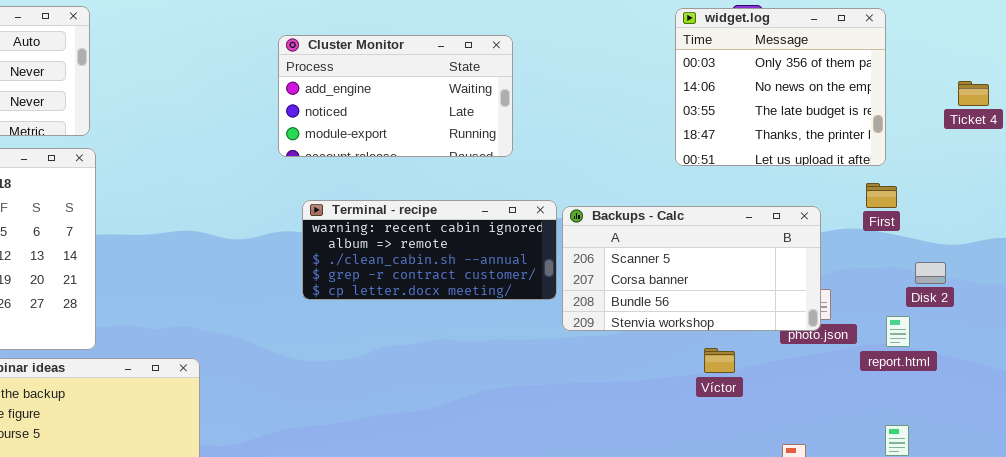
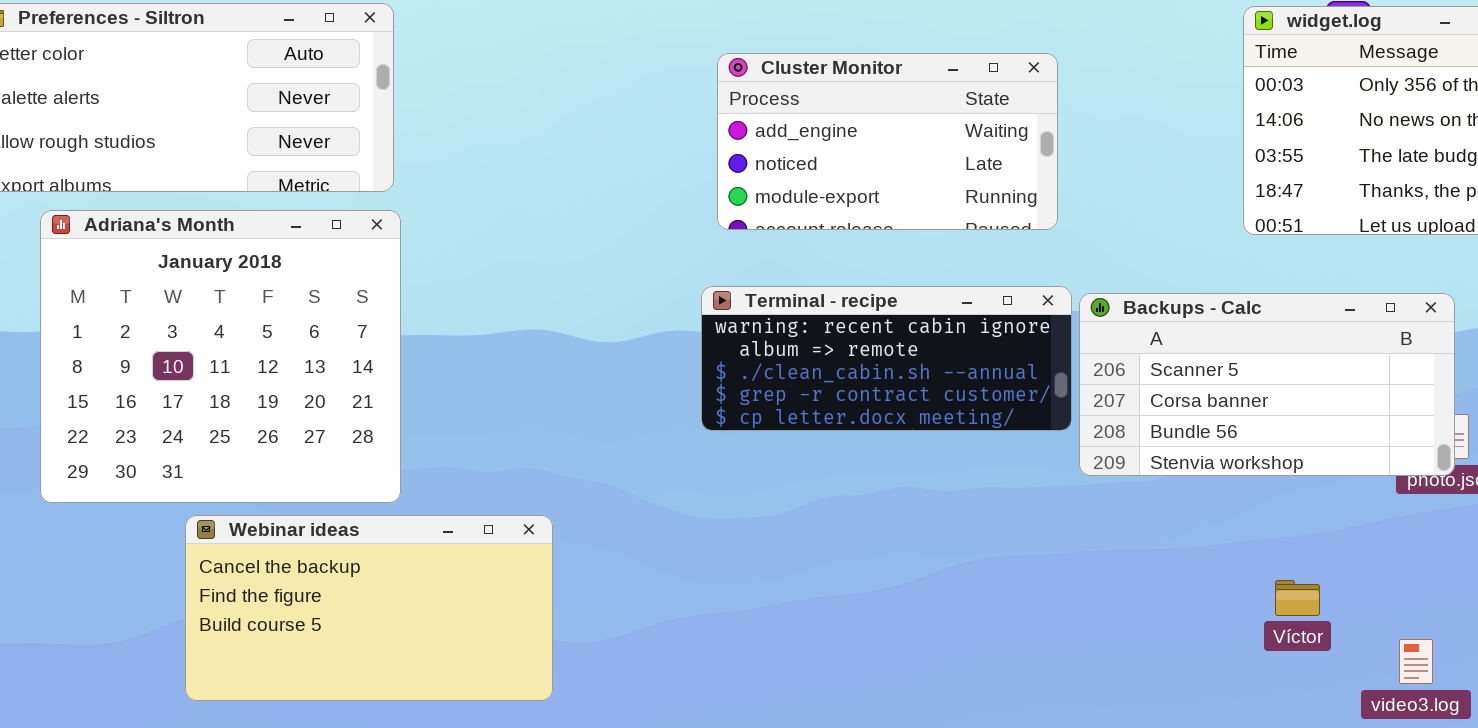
Cluster Monitor: [278,35,513,157] -> [717,53,1058,230], moved
Víctor: [704,348,735,373] -> [1275,580,1320,616], moved

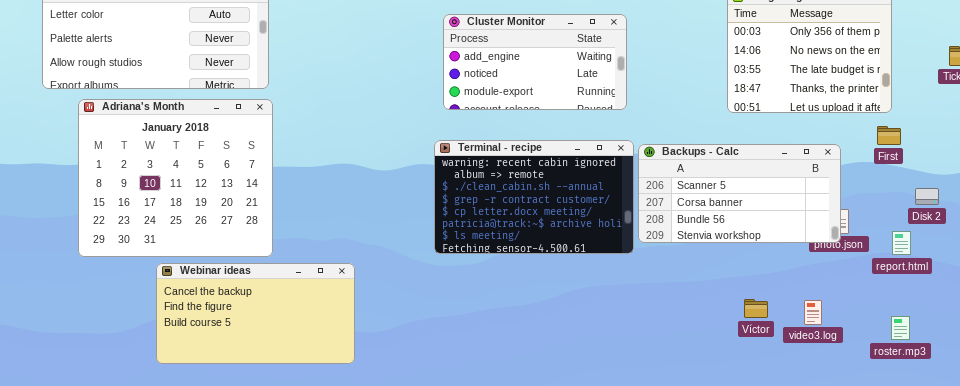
Terminal - recipe: [701,286,1072,431] -> [434,140,634,254], resized
video3.log: [1399,639,1433,684] -> [804,300,822,325], moved

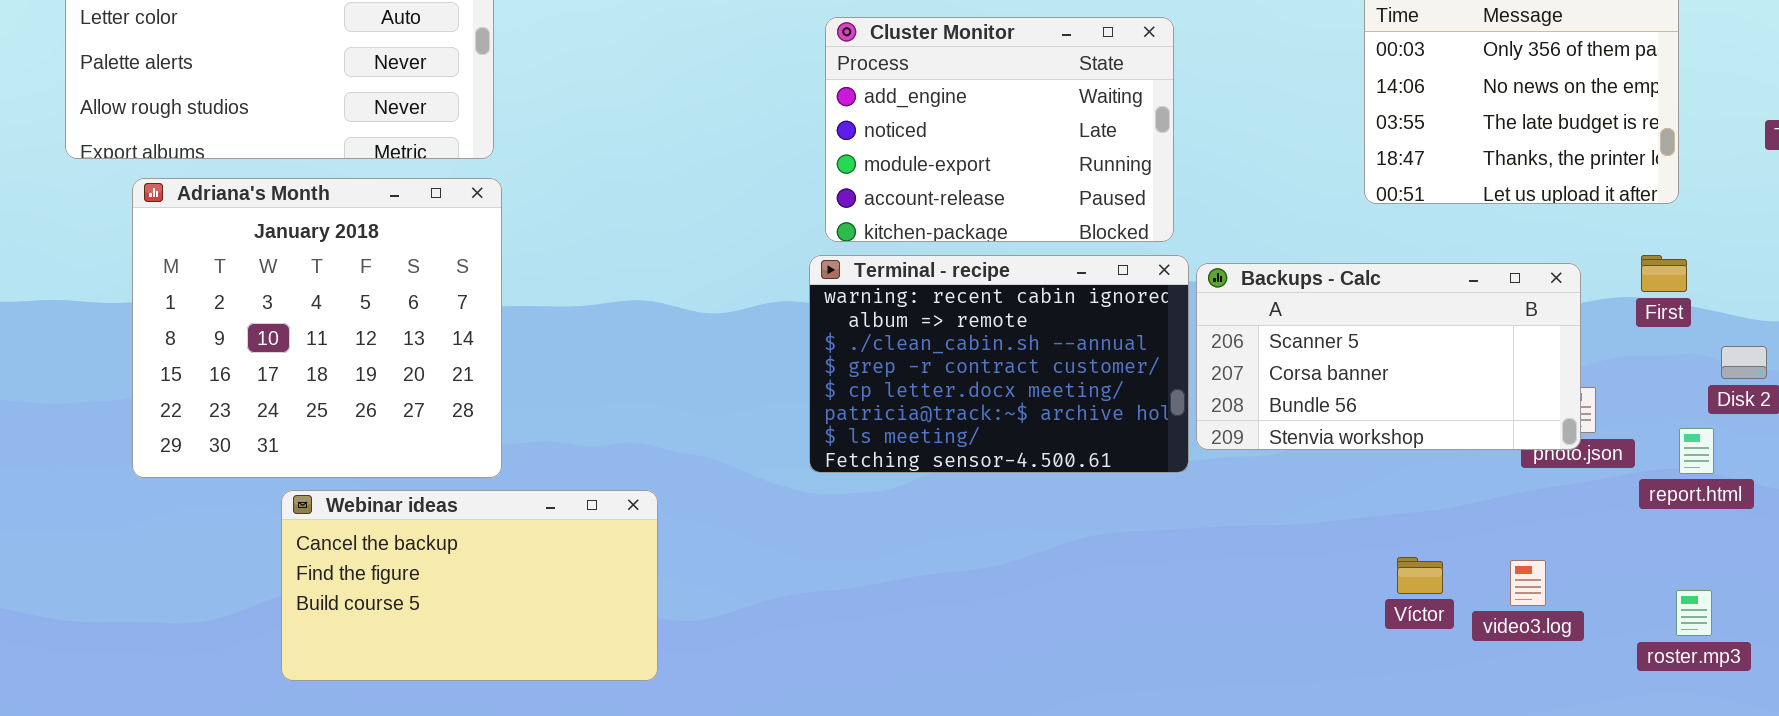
Cluster Monitor: [443,14,627,110] -> [825,17,1174,242], resized
First: [877,126,901,145] -> [1641,255,1687,292], moved

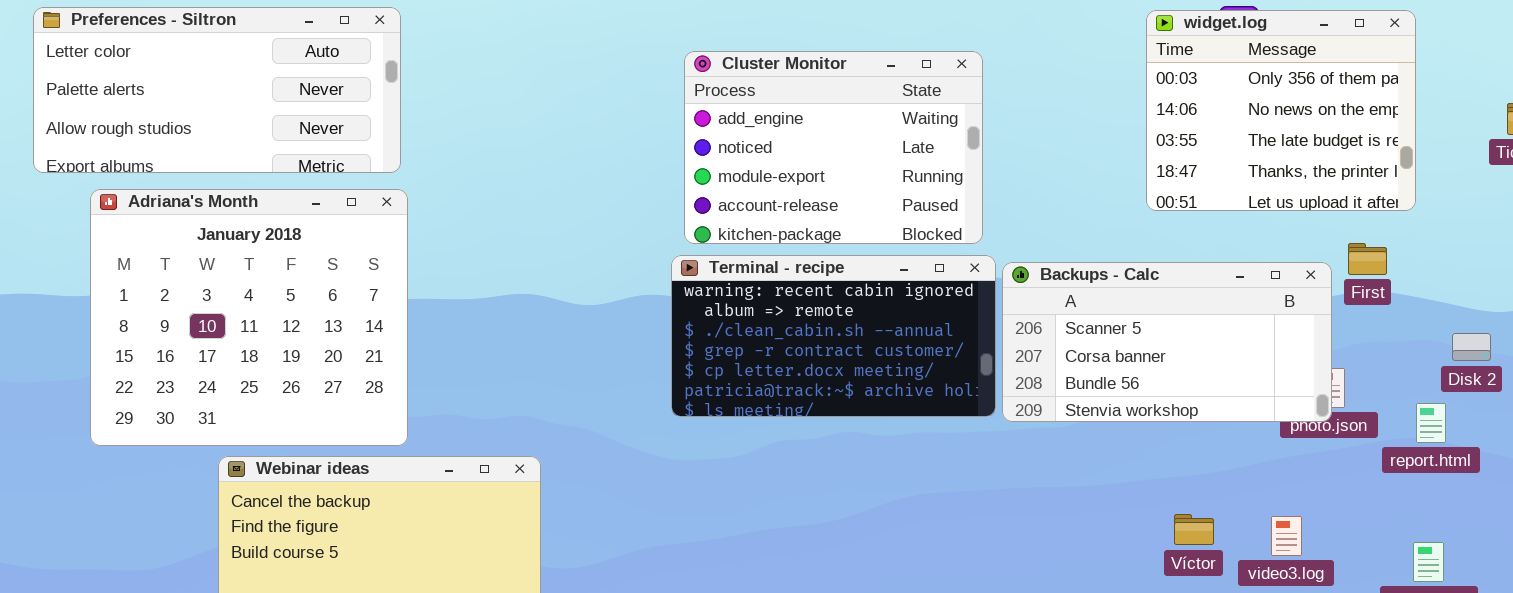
Terminal - recipe: [809,255,1189,473] -> [671,255,996,417], resized
First: [1641,255,1687,292] -> [1348,243,1387,275], moved

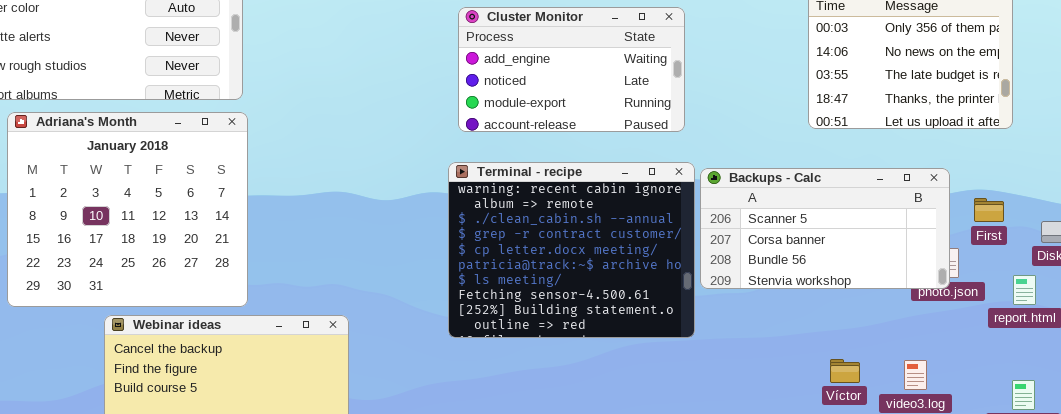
Cluster Monitor: [684,51,983,244] -> [458,7,685,132], resized
First: [1348,243,1387,275] -> [974,198,1004,222], moved
Terminal - recipe: [671,255,996,417] -> [448,162,695,338], resized

